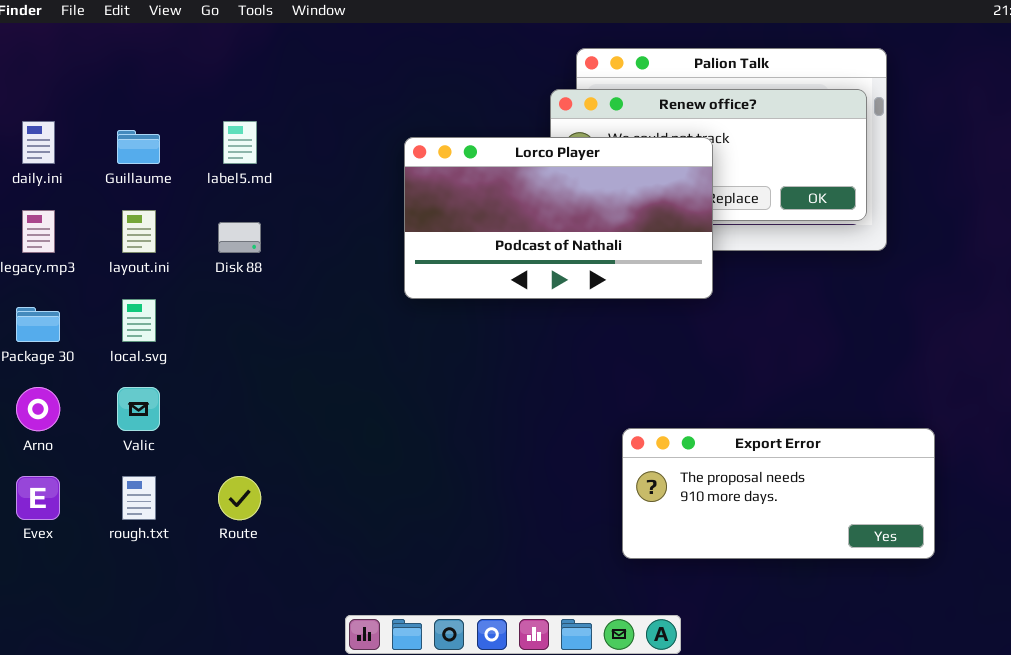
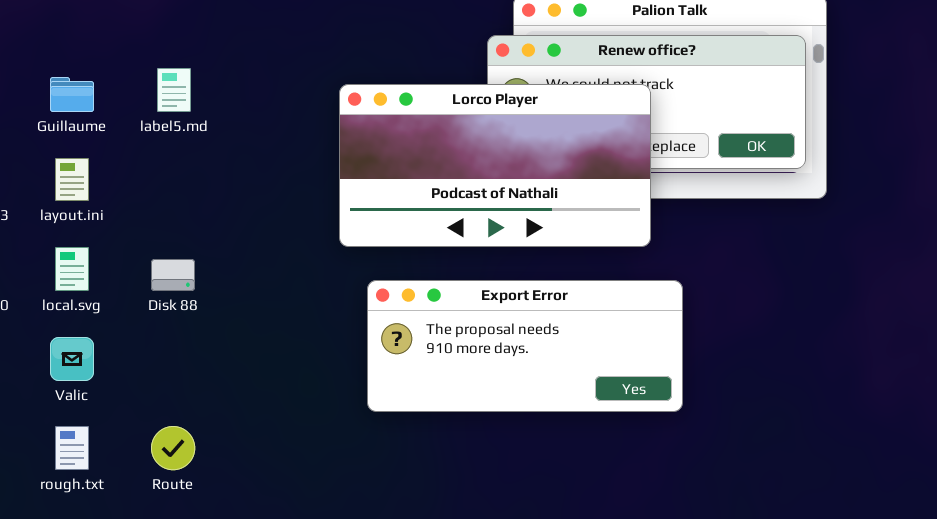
Disk 88: [218,222,261,253] -> [151,259,195,291], moved
Export Error: [622,428,935,559] -> [367,280,683,412], moved

